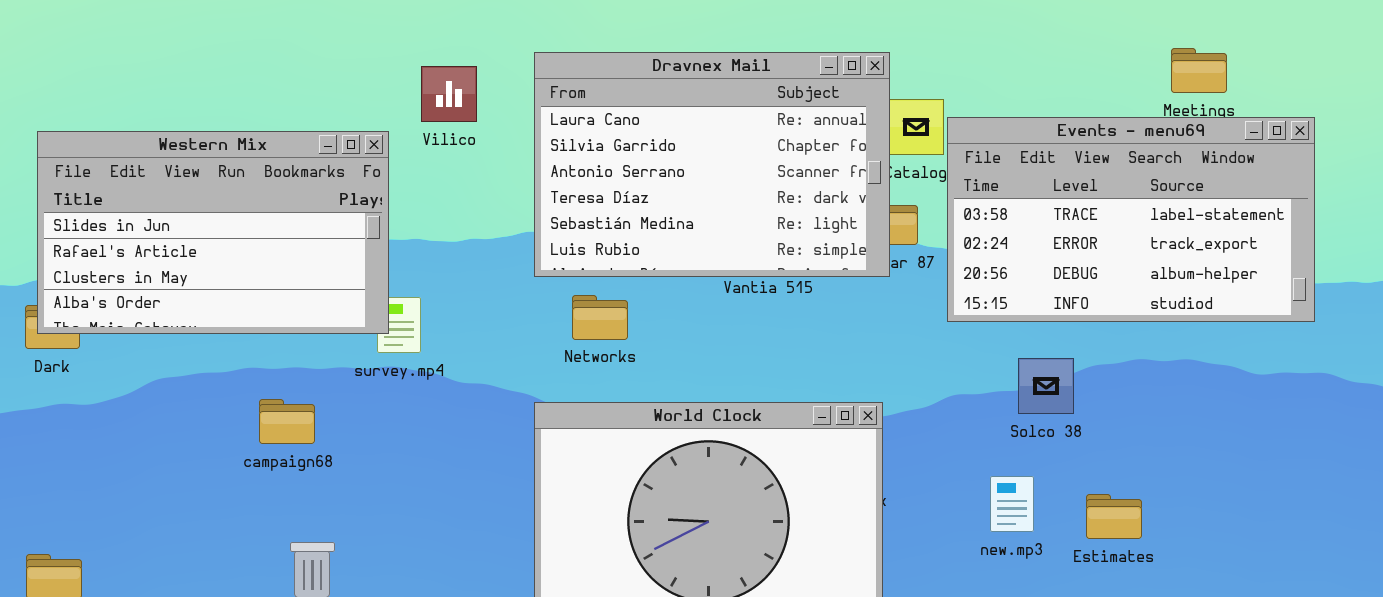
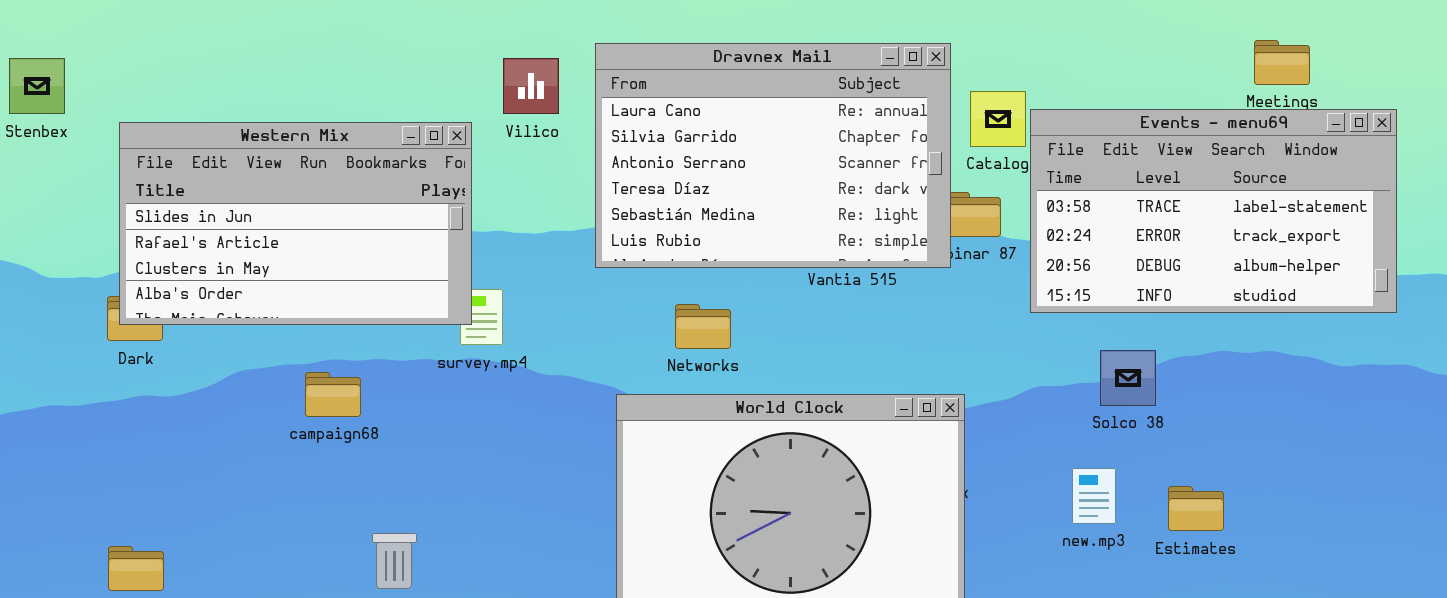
Dravnex Mail: [534,52,890,277] -> [595,43,951,268], moved
Networks: [572,295,628,340] -> [675,304,731,349], moved
campaign68: [259,399,315,444] -> [305,372,361,417], moved

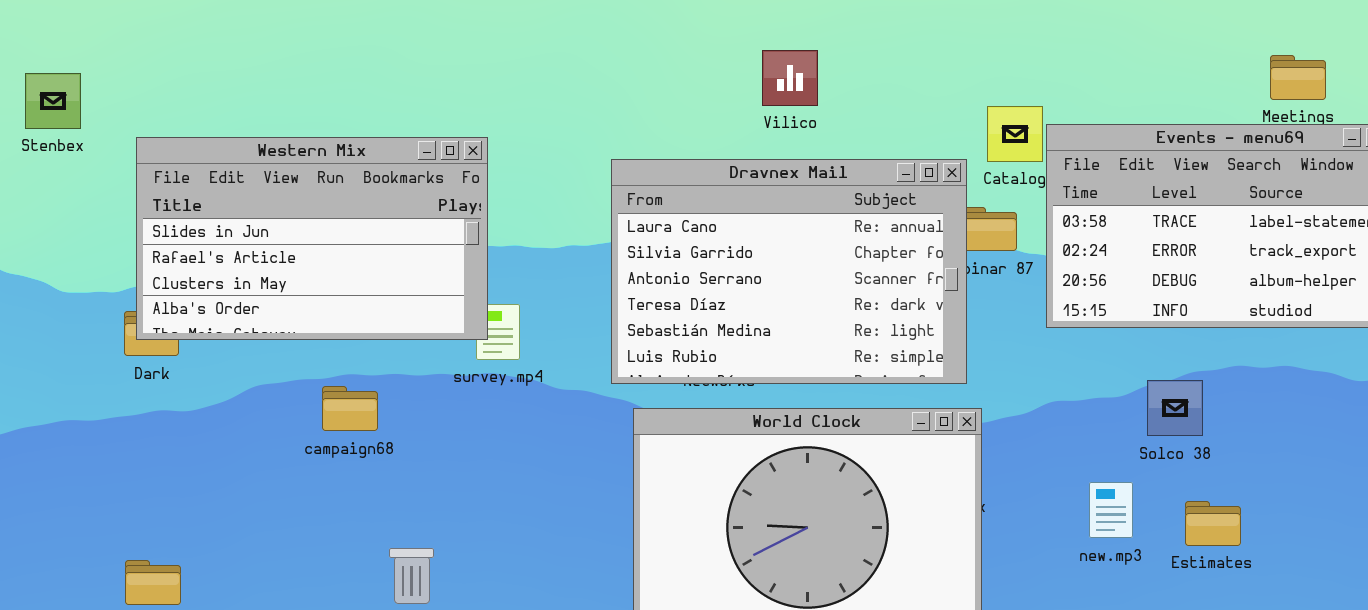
Dravnex Mail: [595,43,951,268] -> [611,159,967,384], moved
Vilico: [503,58,559,114] -> [762,50,818,106], moved
Solco 38: [1100,350,1156,406] -> [1147,380,1203,436], moved

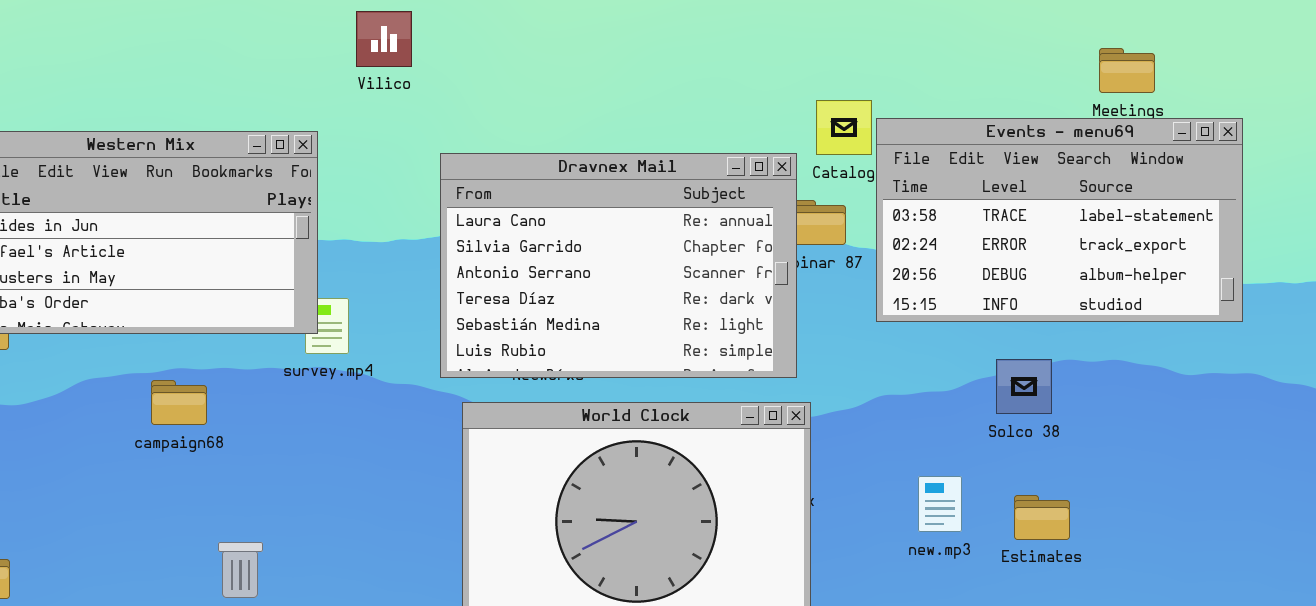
Vilico: [762,50,818,106] -> [356,11,412,67], moved
Solco 38: [1147,380,1203,436] -> [996,359,1052,414], moved

